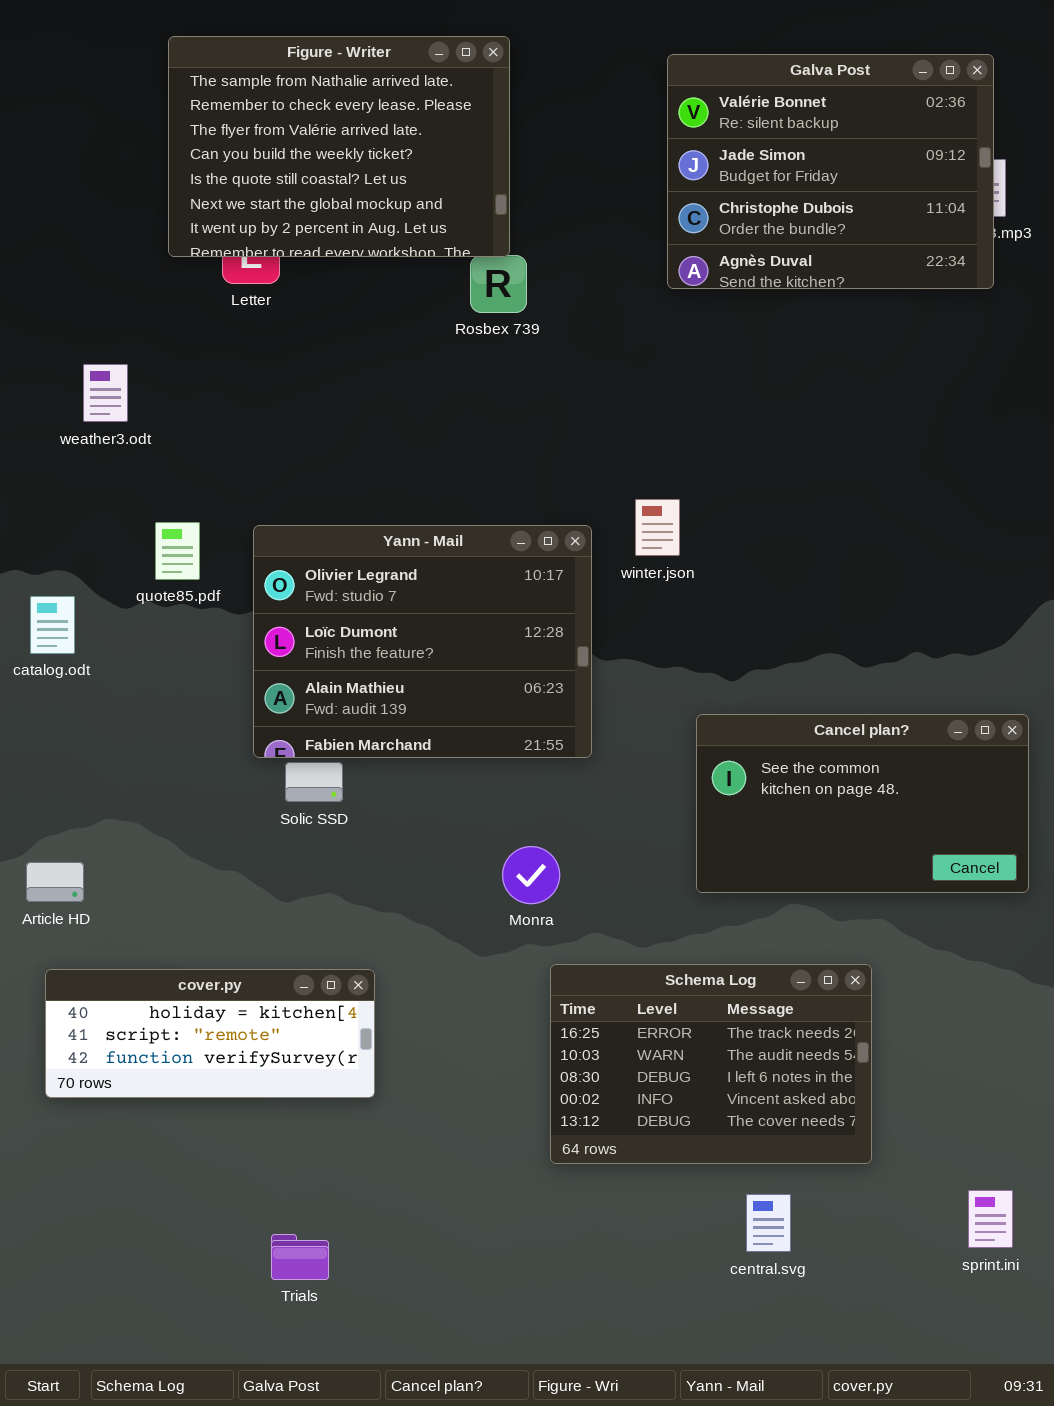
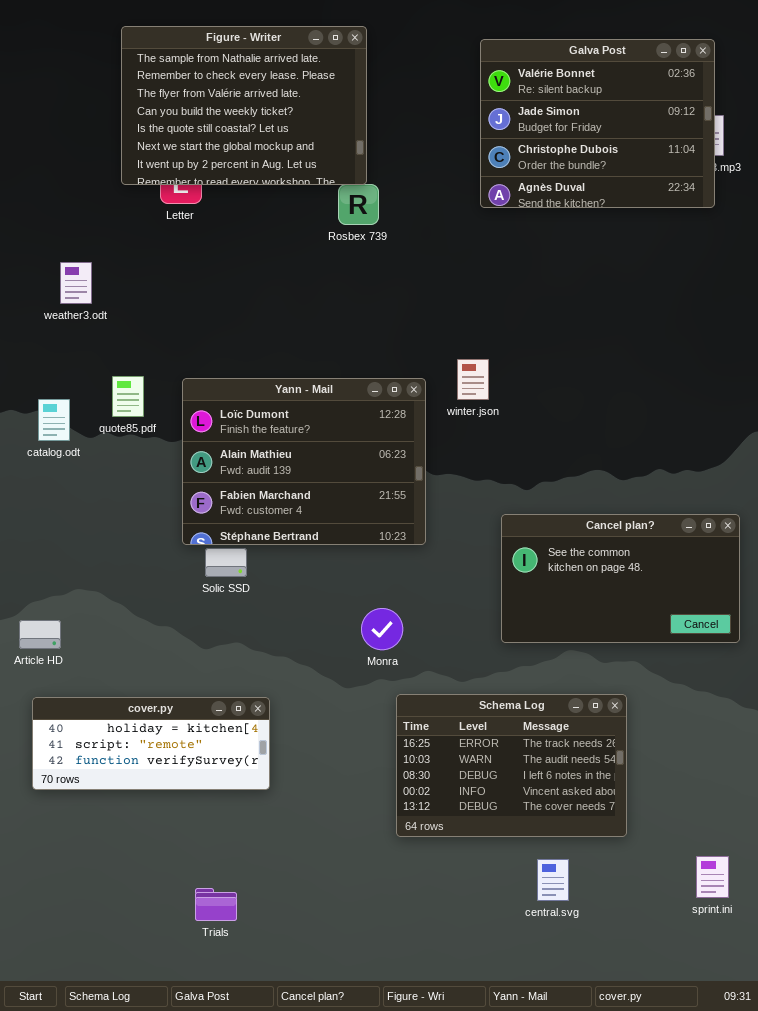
Yann - Mail: [253,525,592,758] -> [182,378,426,545], scrolled down 1 row
catalog.odt: [30,596,75,654] -> [38,399,70,441], moved

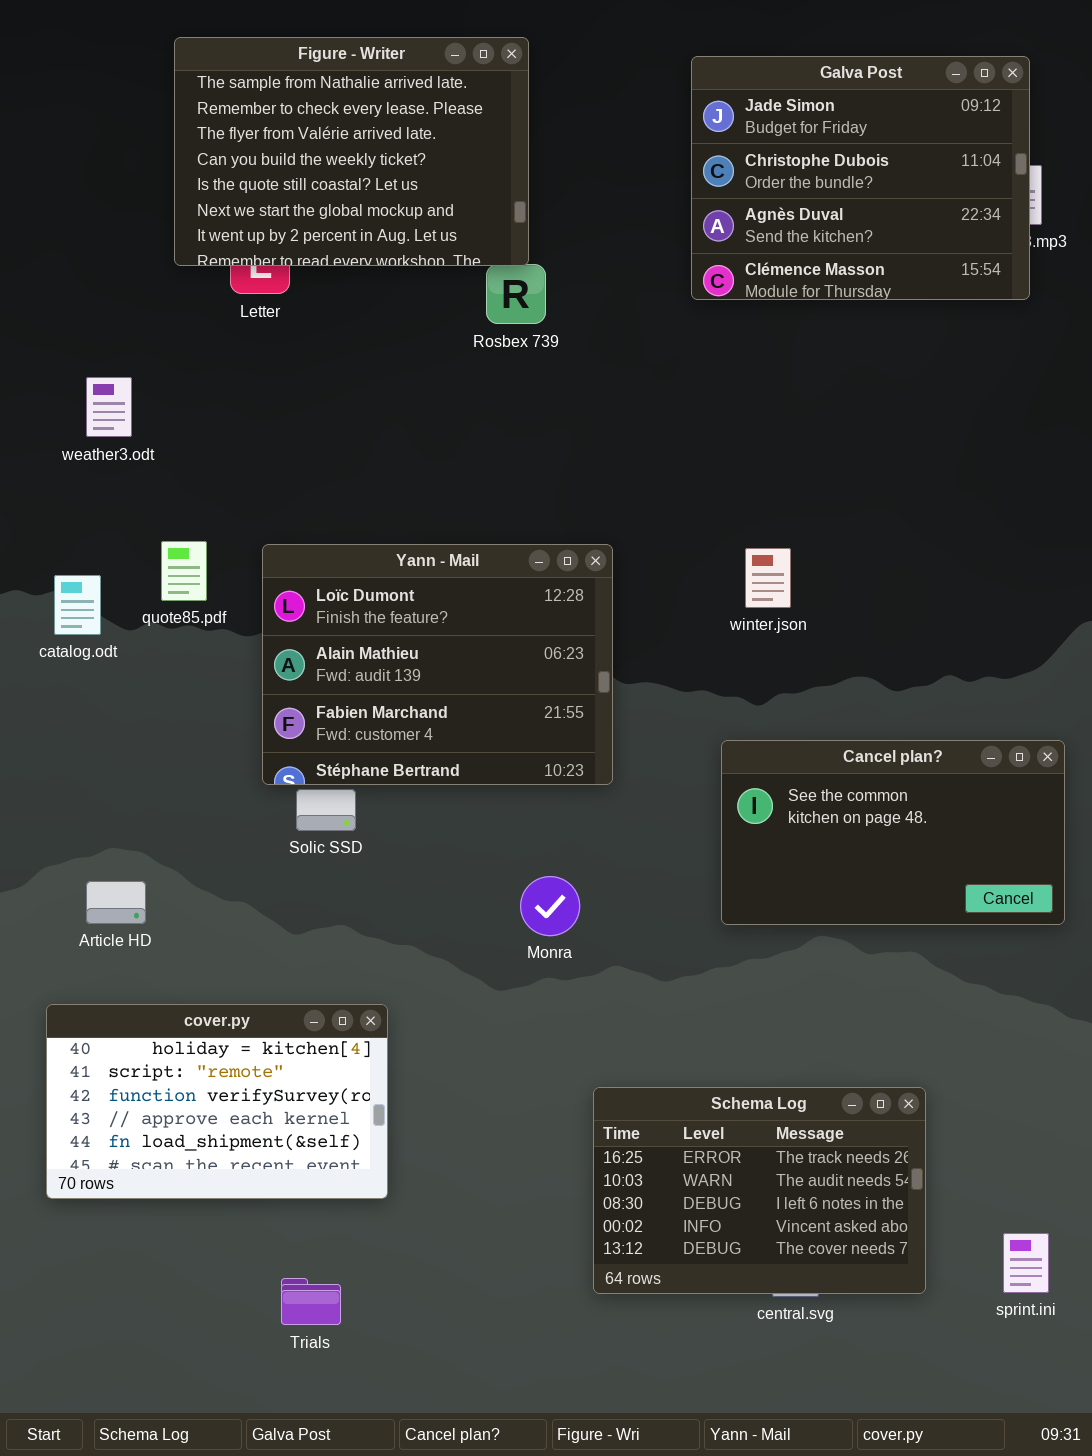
Galva Post: [480,39,715,208] -> [691,56,1030,300], scrolled down 1 row
winter.json: [457,359,489,400] -> [745,548,791,608], moved
Article HD: [19,620,61,649] -> [86,881,146,924], moved
Schema Log: [396,694,627,837] -> [593,1087,926,1294], moved
cover.py: [32,697,270,790] -> [46,1004,388,1199], resized

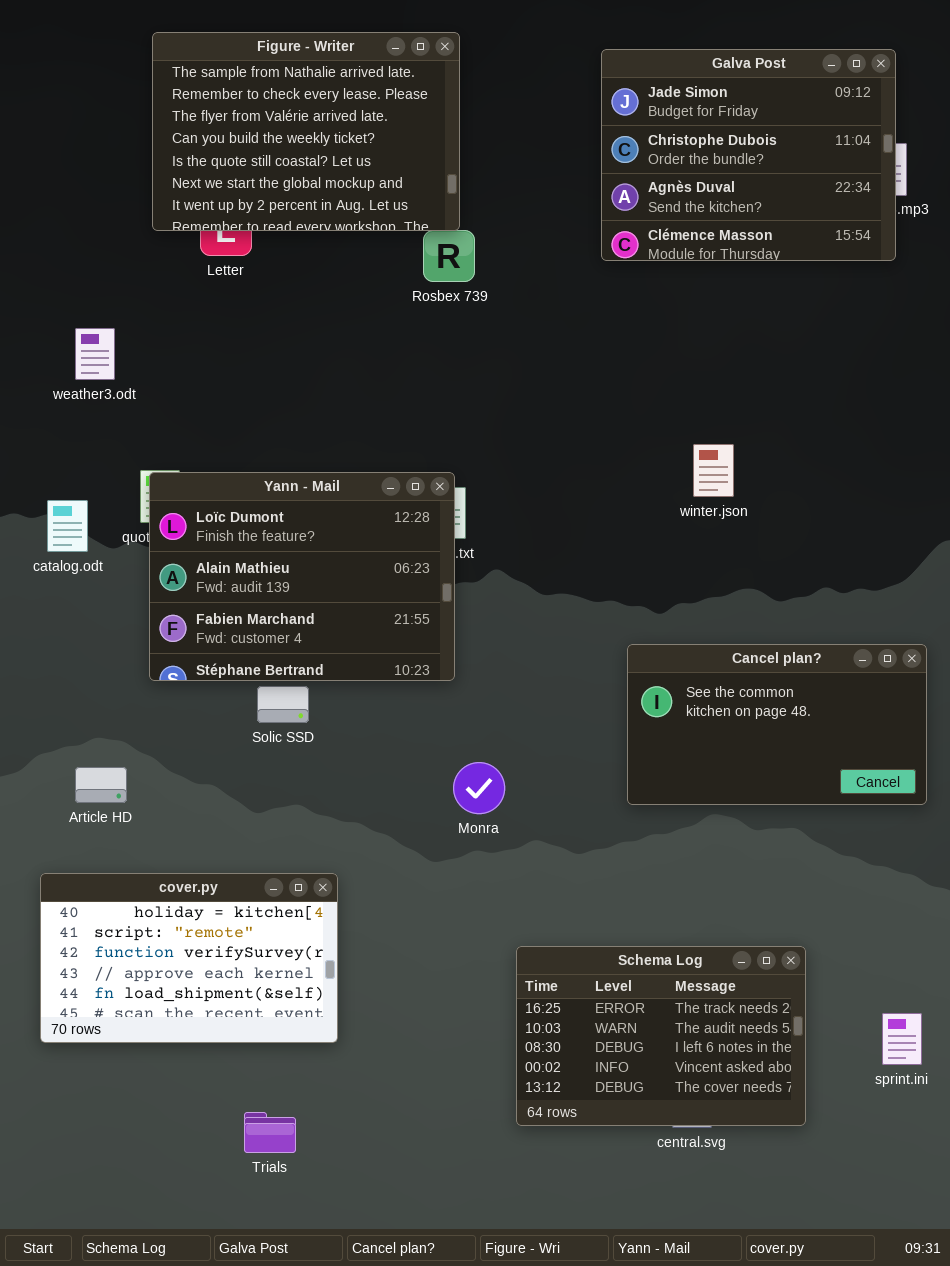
Yann - Mail: [262,544,613,785] -> [149,472,455,681], moved
winter.json: [745,548,791,608] -> [693,444,734,497], moved
sprint.ini: [1003,1233,1049,1293] -> [882,1013,922,1065], moved

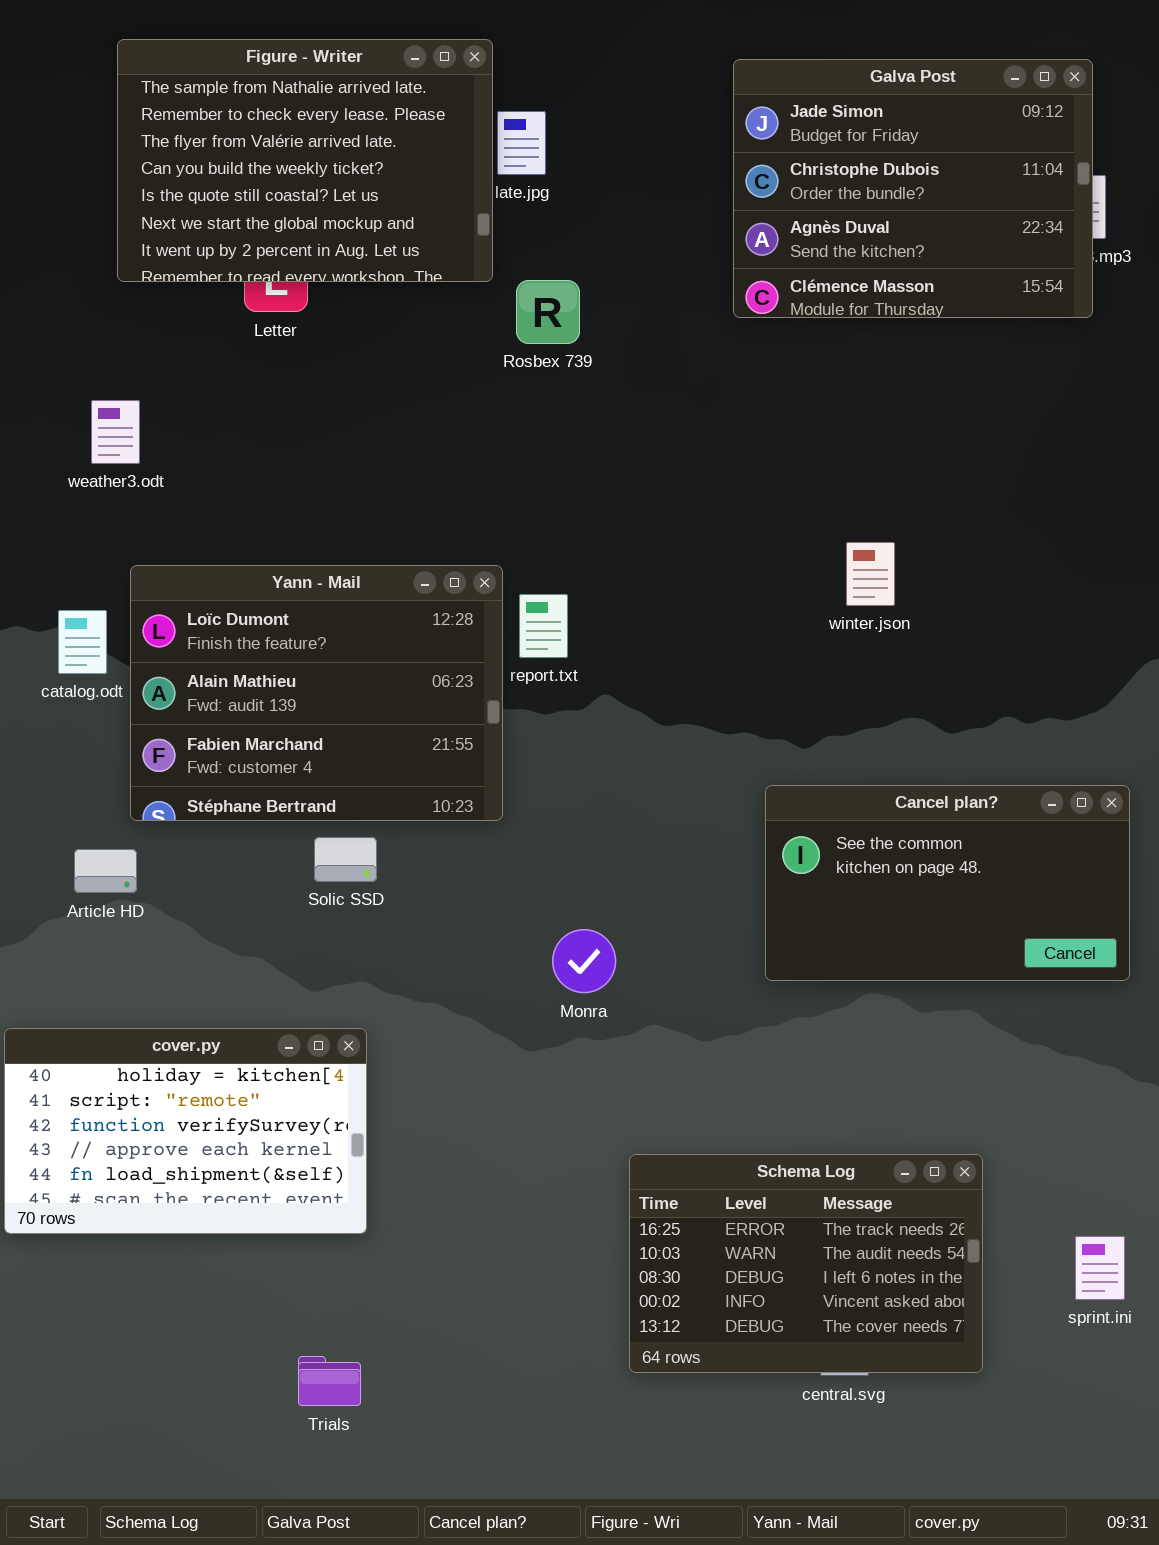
Figure - Writer: [152,32,460,231] -> [117,39,493,282], moved
Yann - Mail: [149,472,455,681] -> [130,565,503,821], moved
Article HD: [75,767,127,803] -> [74,849,137,893], moved
cover.py: [40,873,338,1043] -> [4,1028,367,1234], moved

